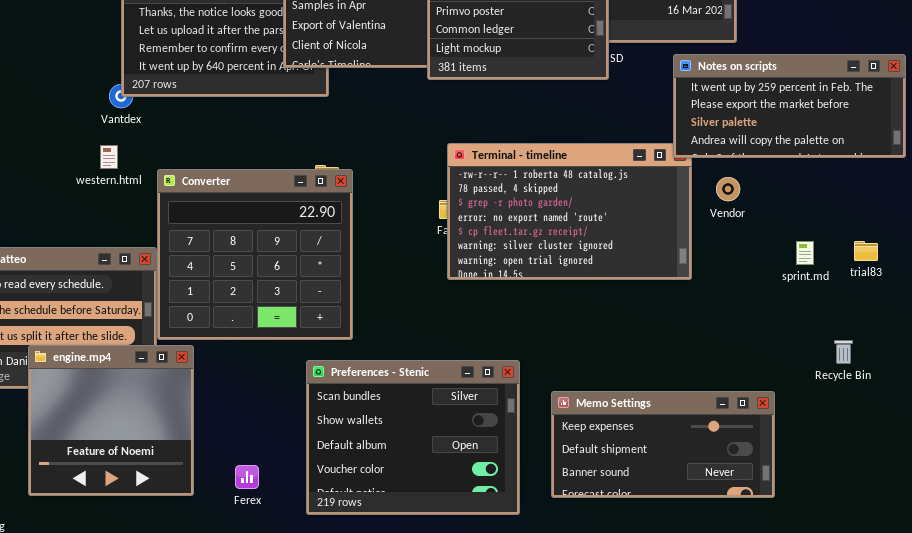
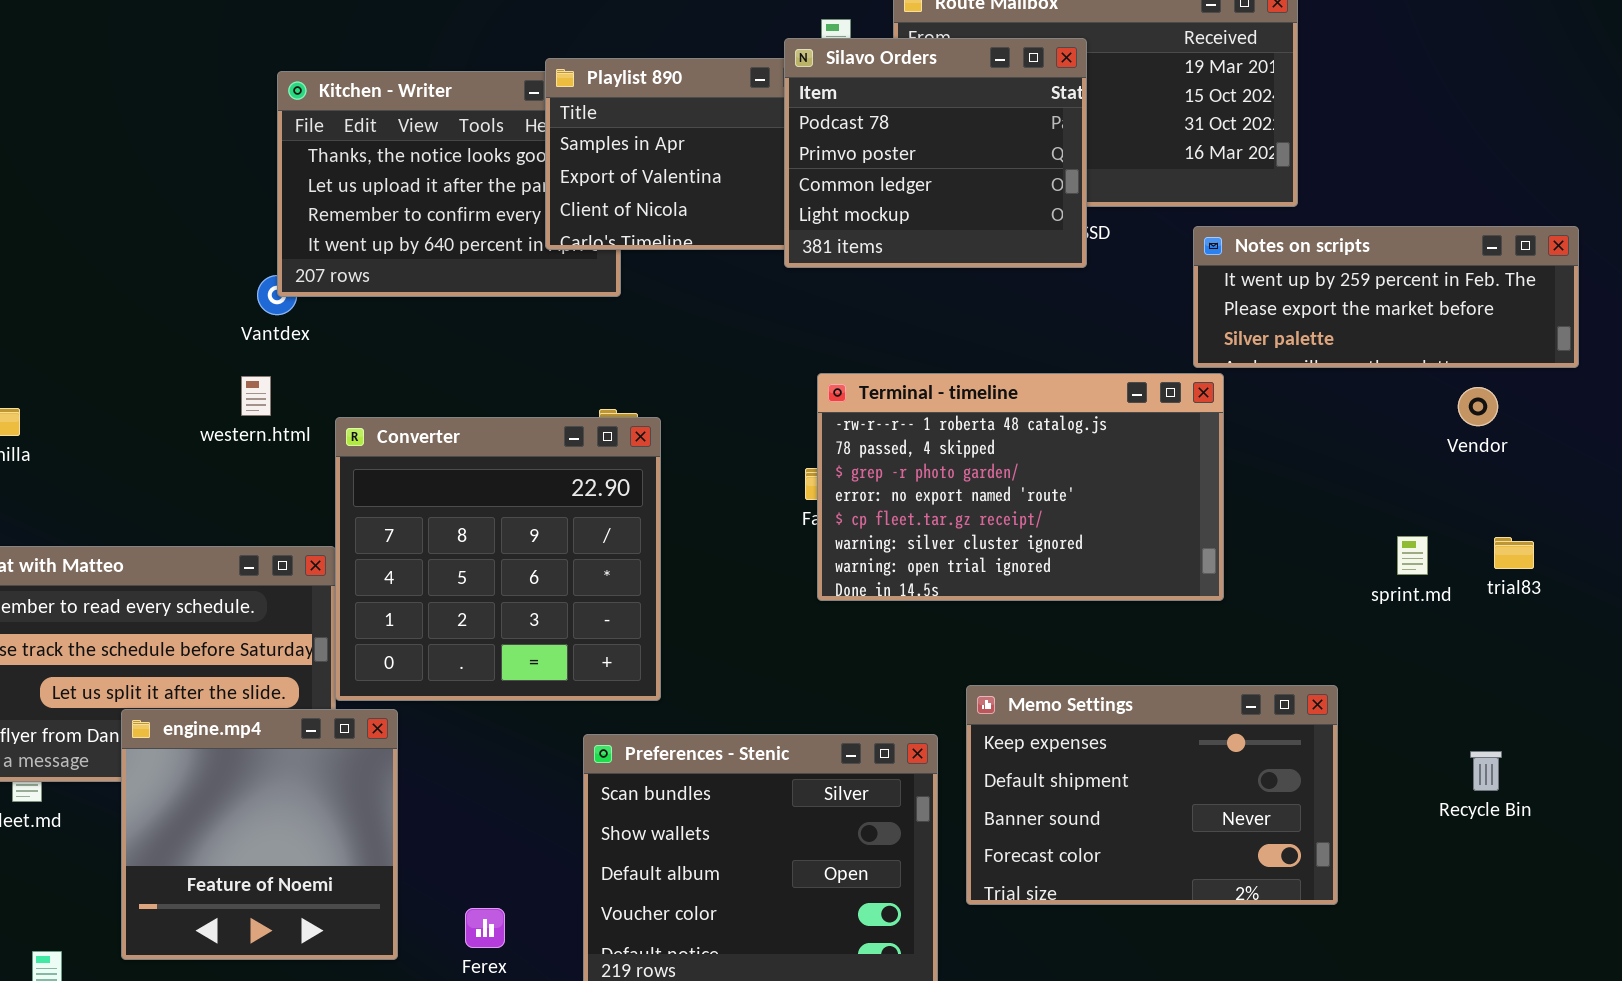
Notes on scripts: [673,54,906,158] -> [1193,226,1579,368], resized
Vendor: [716,177,740,201] -> [1458,387,1498,426], moved
Recycle Bin: [834,340,853,364] -> [1470,751,1502,791], moved
Memo Settings: [551,391,775,498] -> [966,685,1338,905], moved, resized

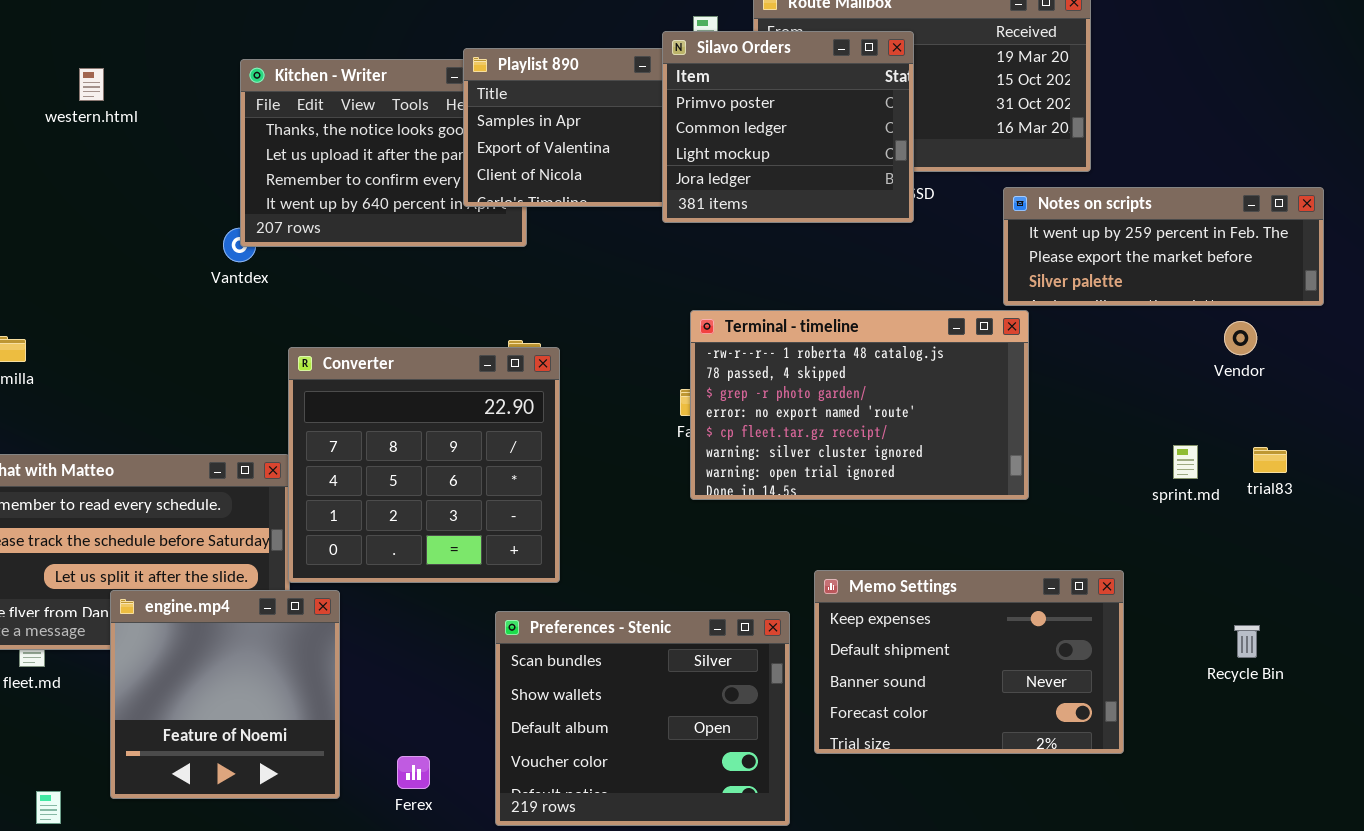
Silavo Orders: [784,38,1087,268] -> [662,31,914,223], scrolled down 1 row
western.html: [241,376,271,416] -> [79,68,104,101], moved

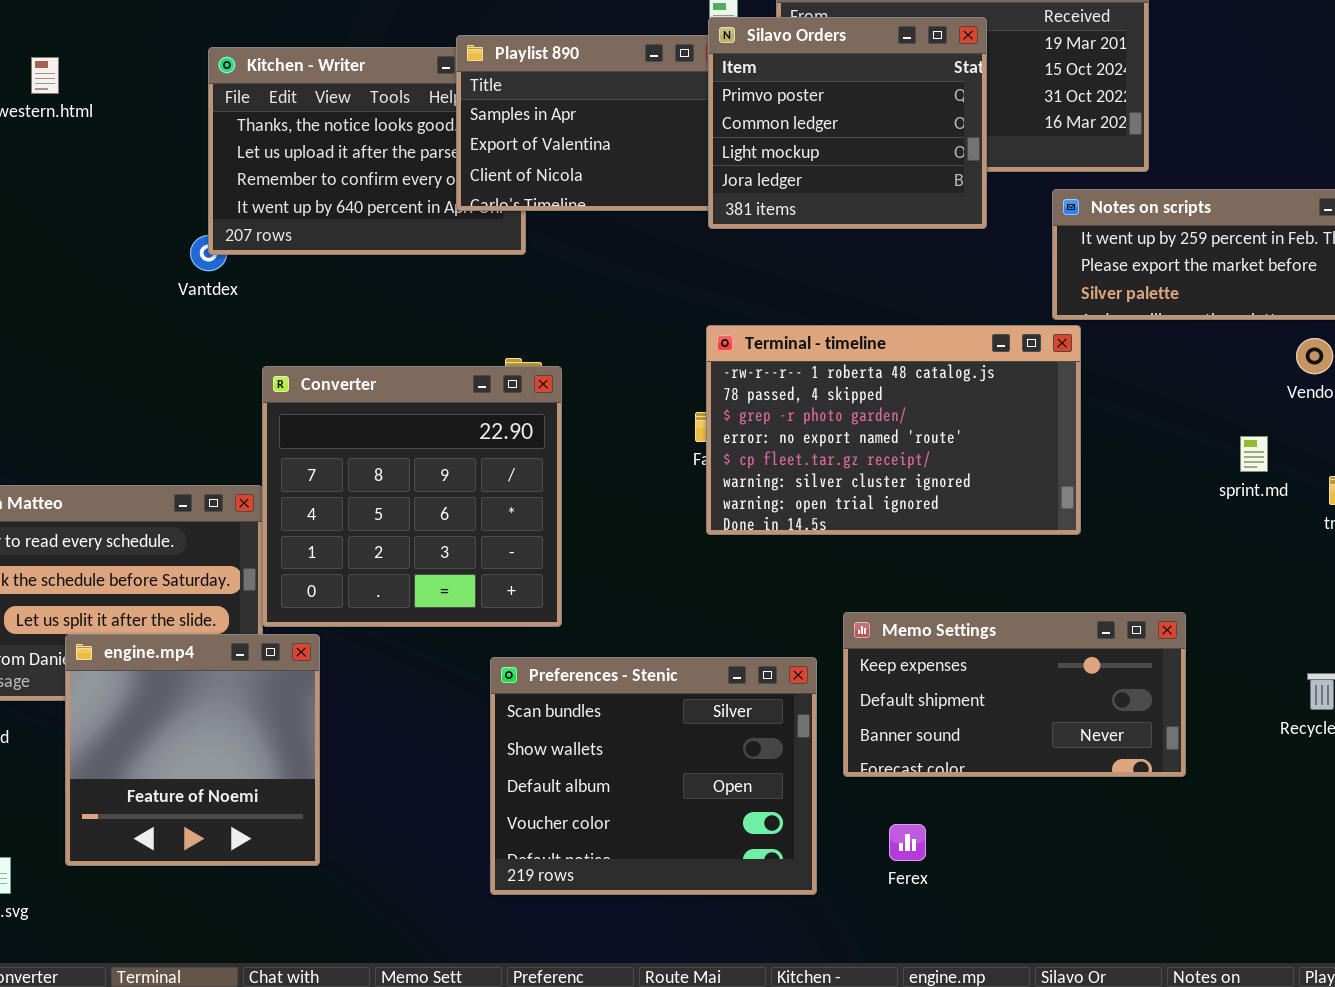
Silavo Orders: [662,31,914,223] -> [708,17,987,229], moved
sprint.md: [1173,445,1198,479] -> [1240,436,1268,472], moved
Memo Settings: [814,570,1124,754] -> [843,612,1186,777], resized
Ferex: [397,756,430,789] -> [889,824,926,861], moved

